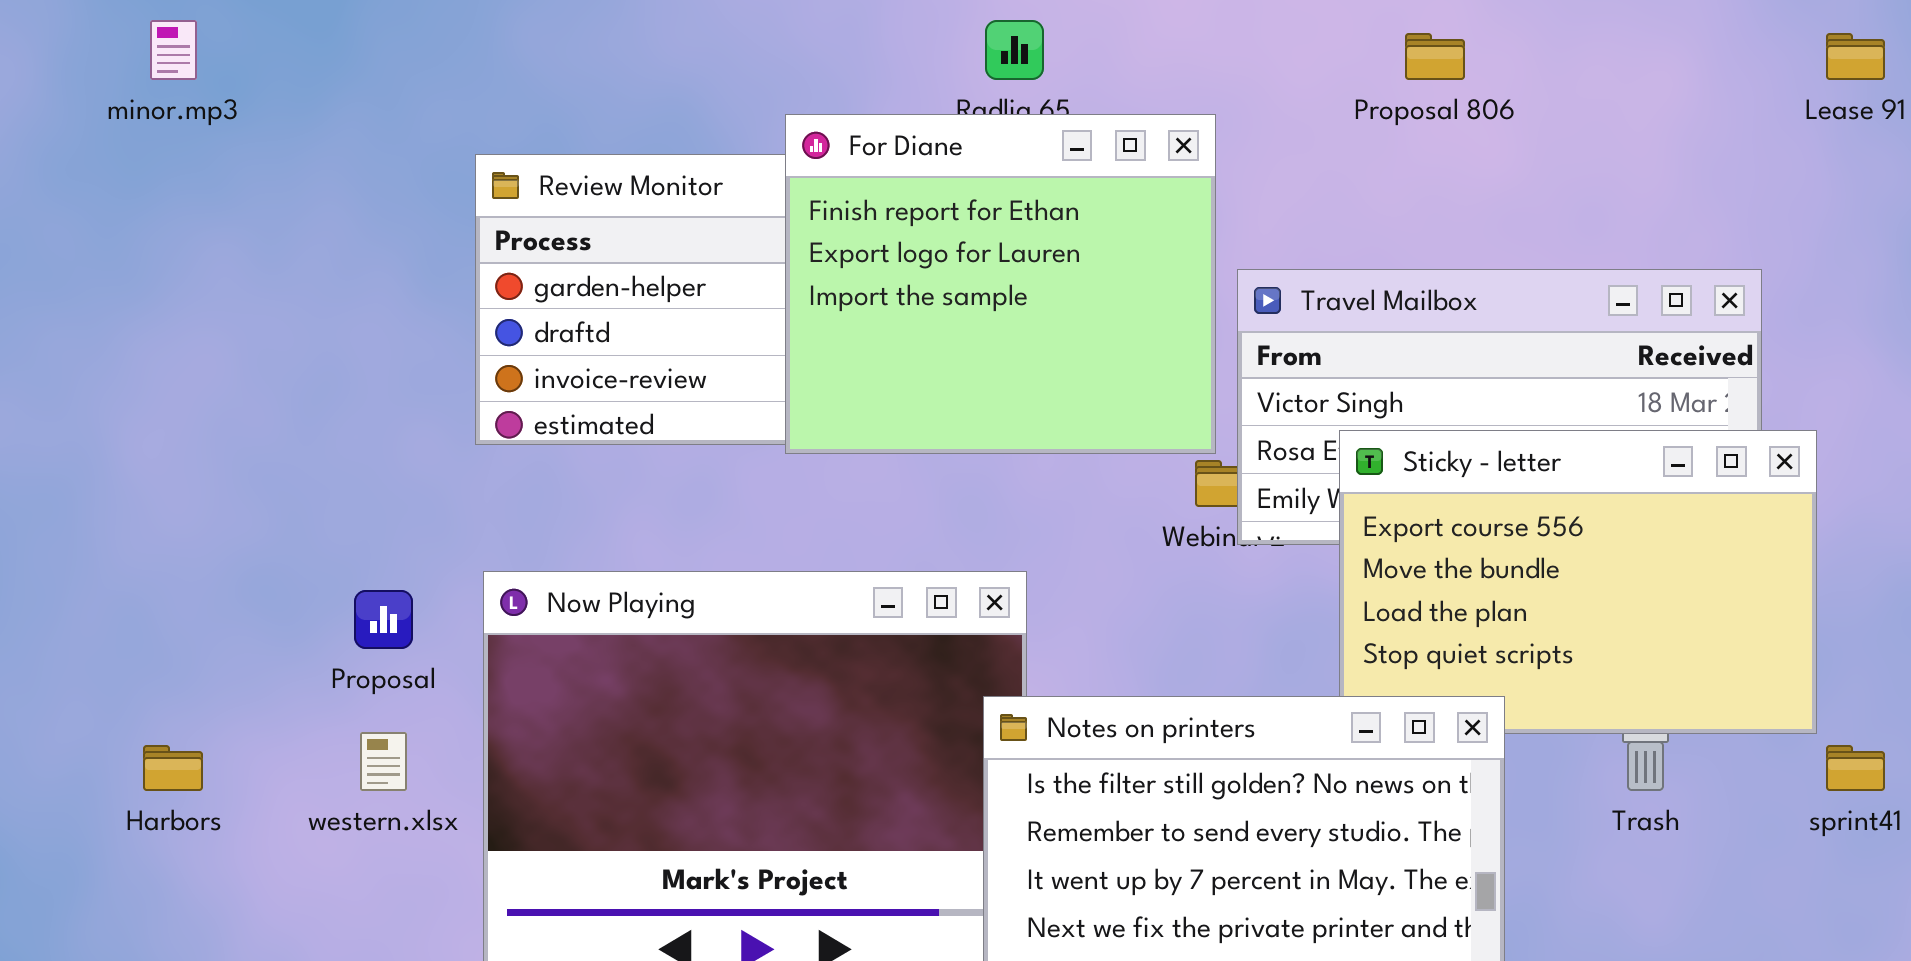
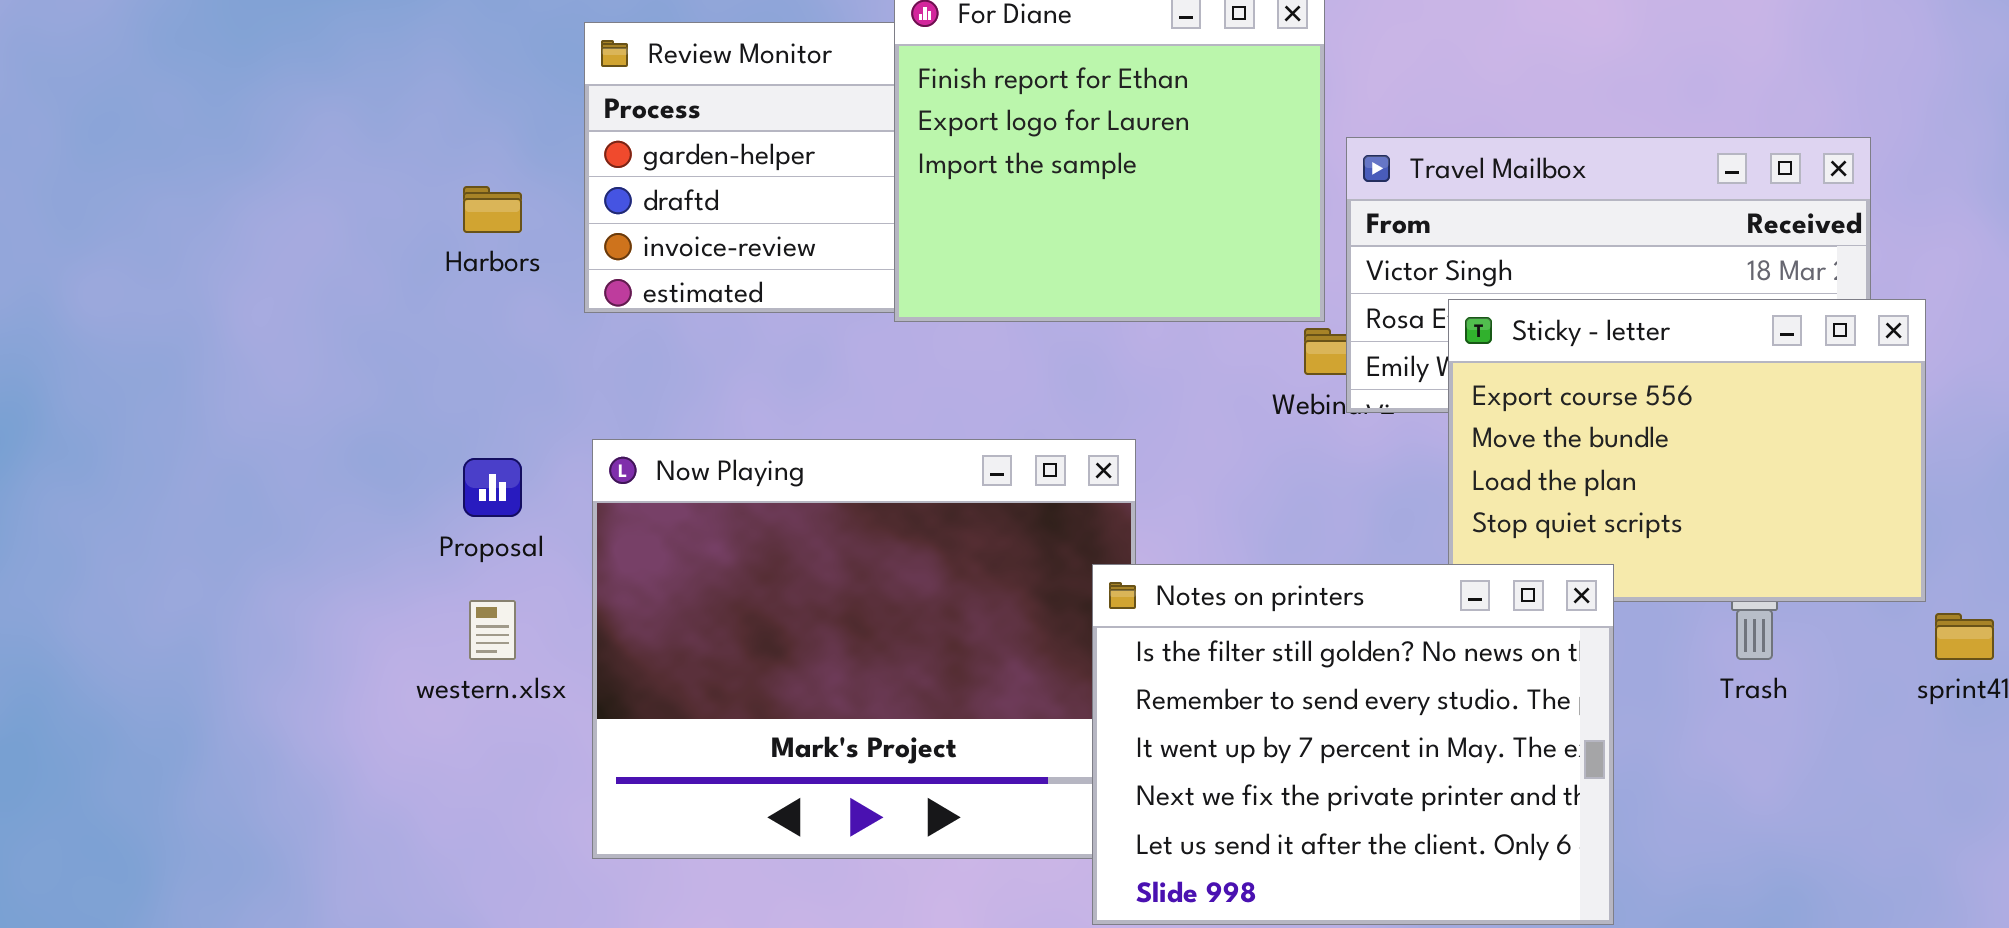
Harbors: [143,745,203,791] -> [463,186,522,233], moved

